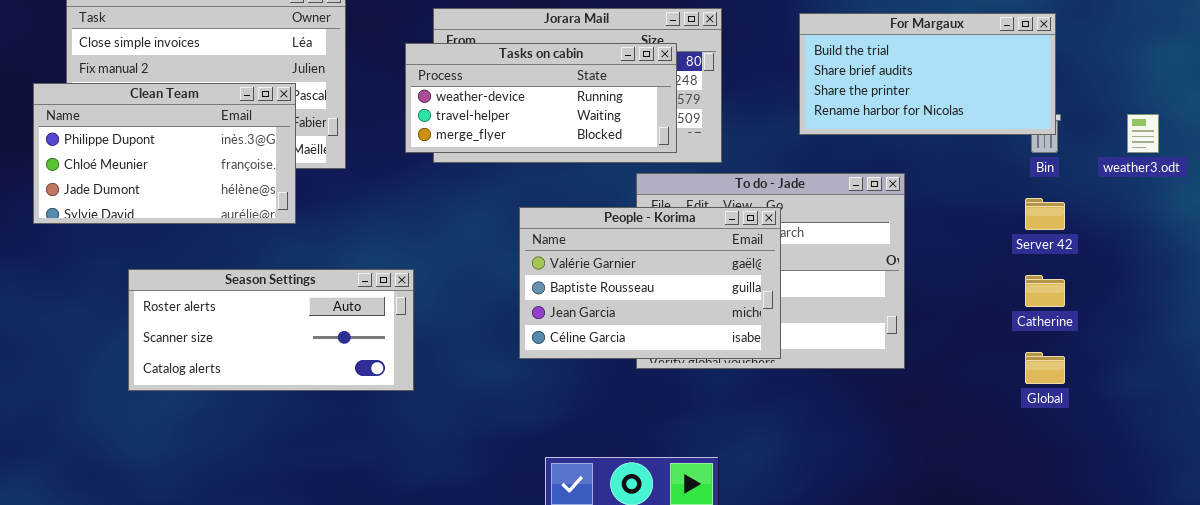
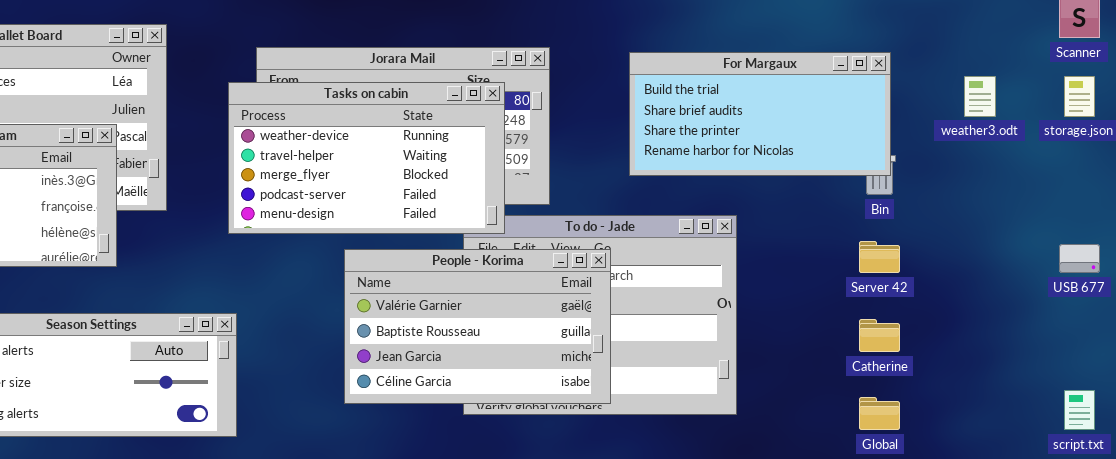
Tasks on cabin: [405,43,677,153] -> [228,82,505,234], resized
weather3.odt: [1127,114,1159,153] -> [964,76,996,117], moved

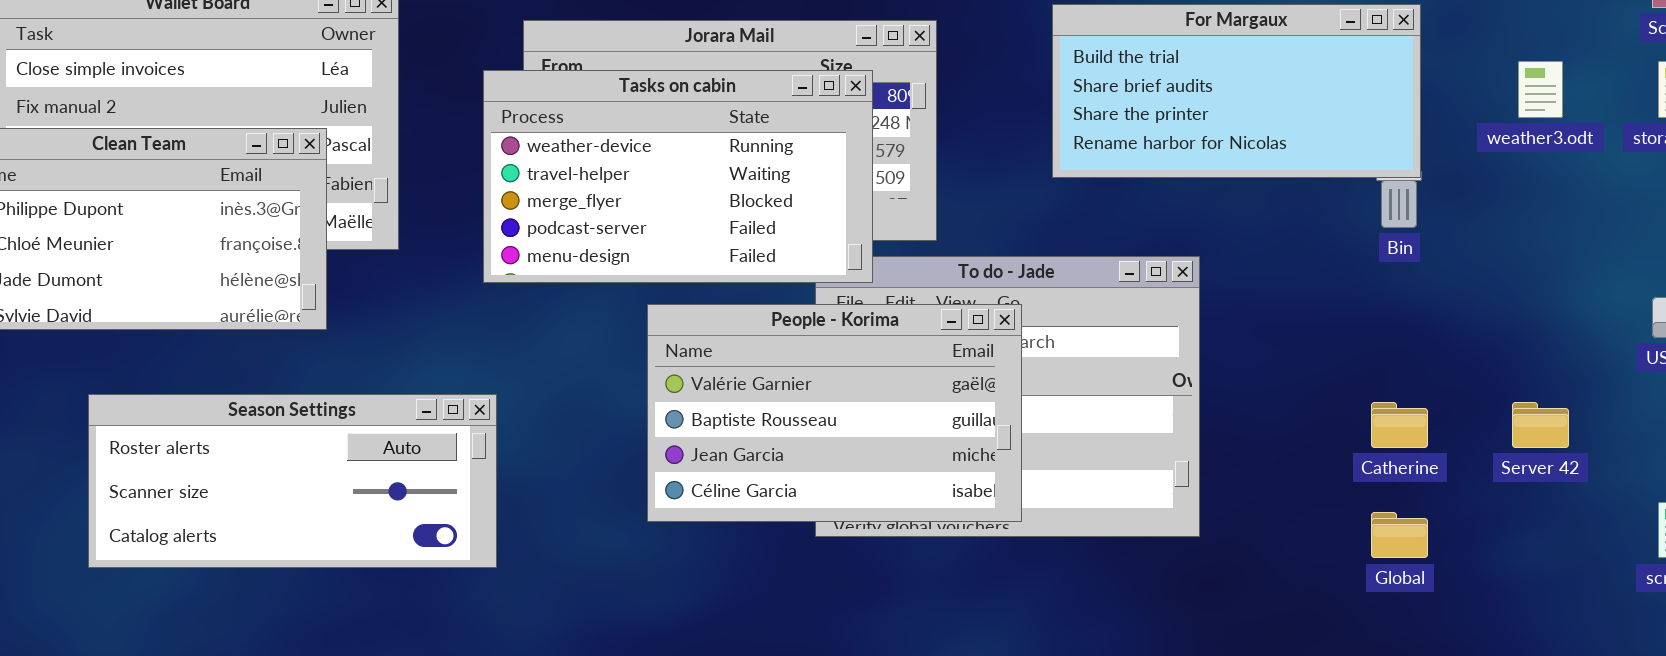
For Margaux: [629,52,891,176] -> [1052,4,1421,178], moved
Server 42: [859,241,900,273] -> [1512,402,1569,448], moved

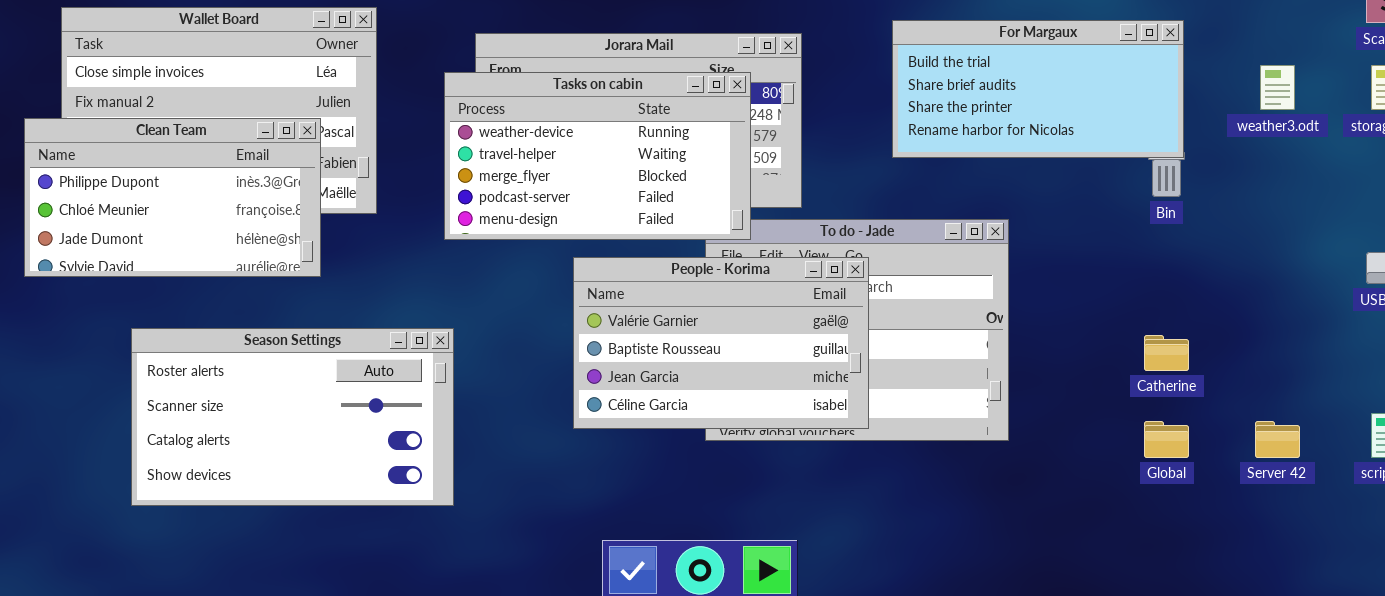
Season Settings: [88,394,497,568] -> [131,328,454,506], resized
Server 42: [1512,402,1569,448] -> [1255,421,1300,458], moved

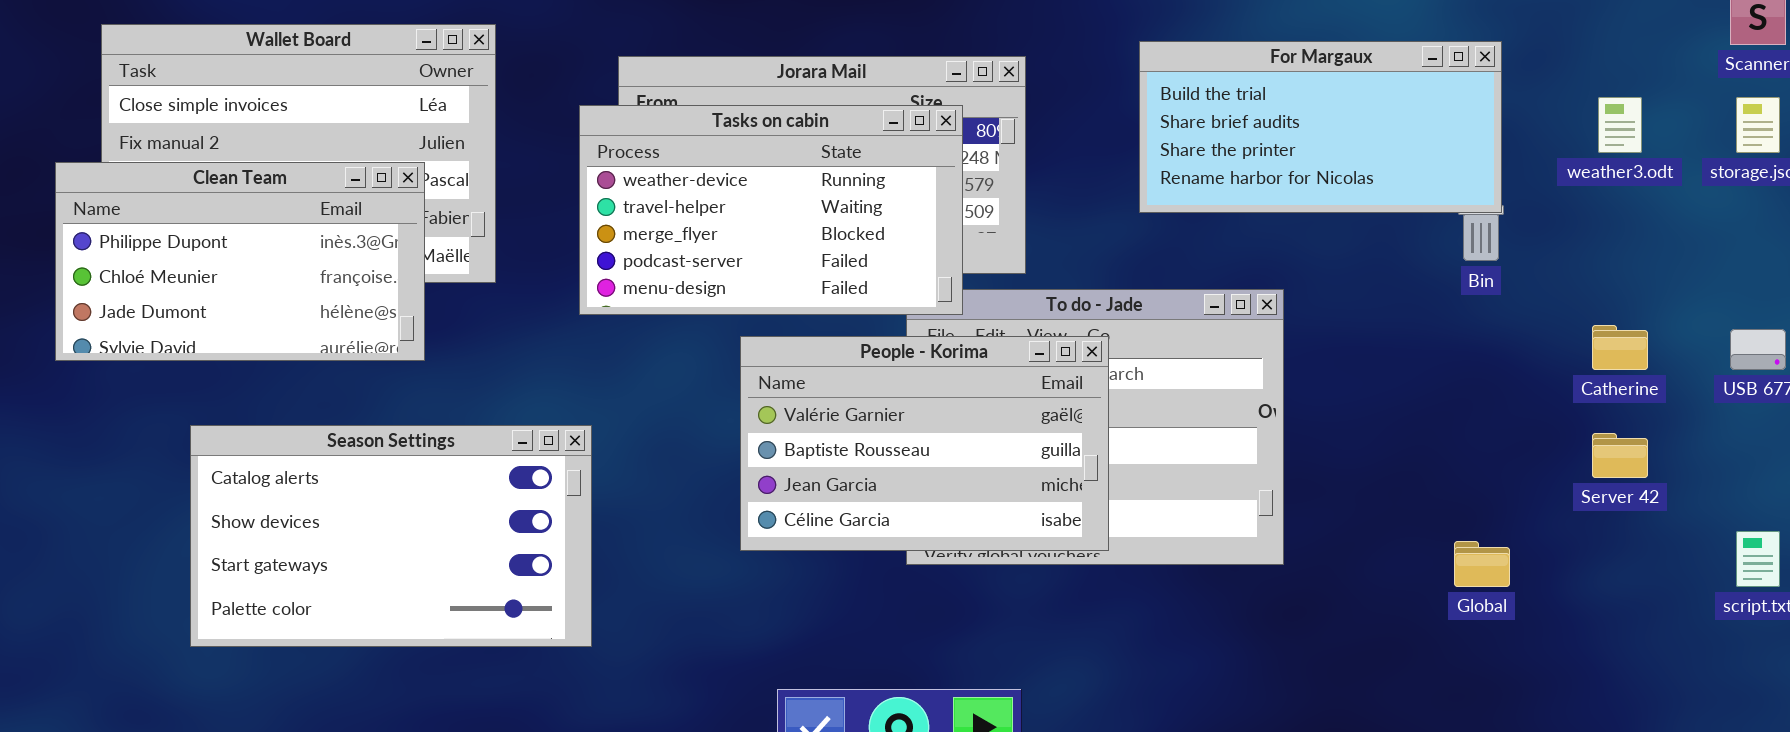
Season Settings: [131,328,454,506] -> [190,425,592,647], scrolled down 2 rows
Catherine: [1144,335,1189,371] -> [1592,325,1648,370], moved
Server 42: [1255,421,1300,458] -> [1592,433,1648,478], moved

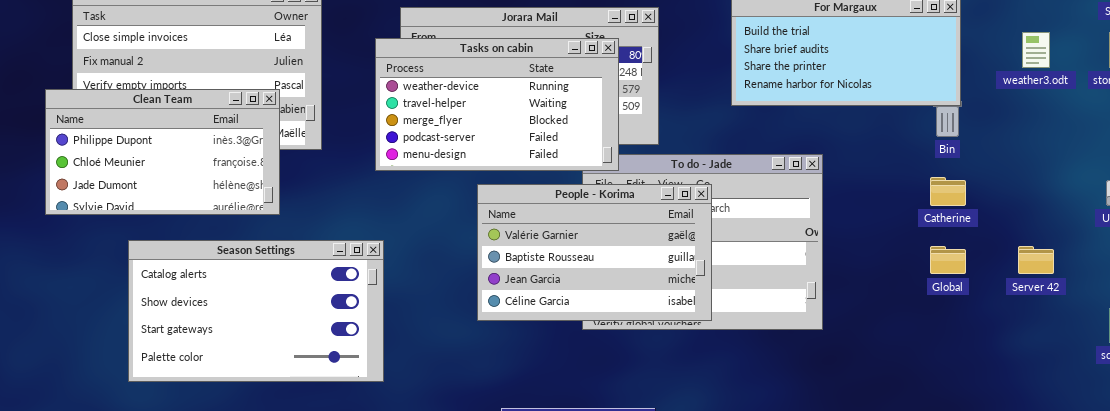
Clean Team: [55,162,425,361] -> [45,89,280,215], moved
Catherine: [1592,325,1648,370] -> [930,177,966,206], moved
Global: [1454,541,1510,587] -> [930,246,966,274], moved

